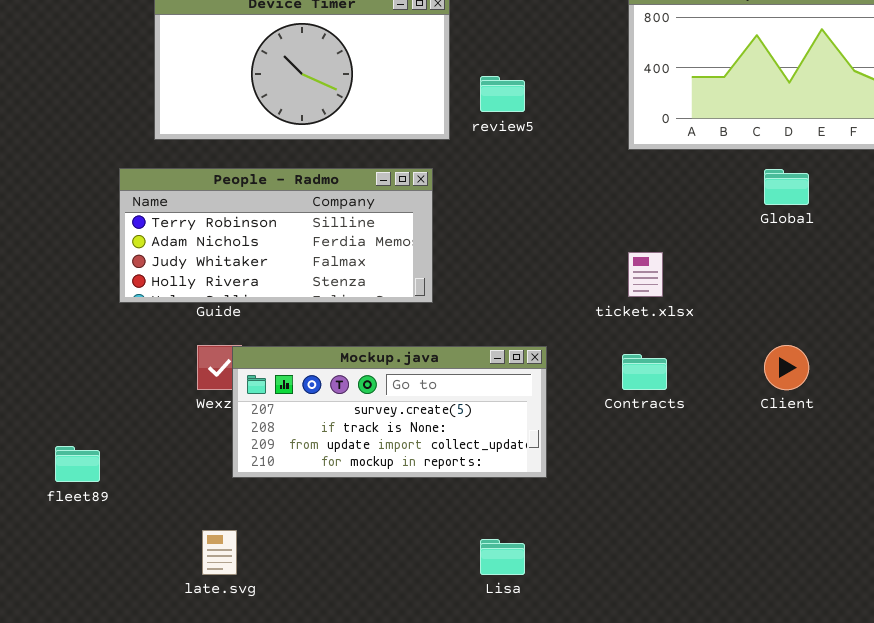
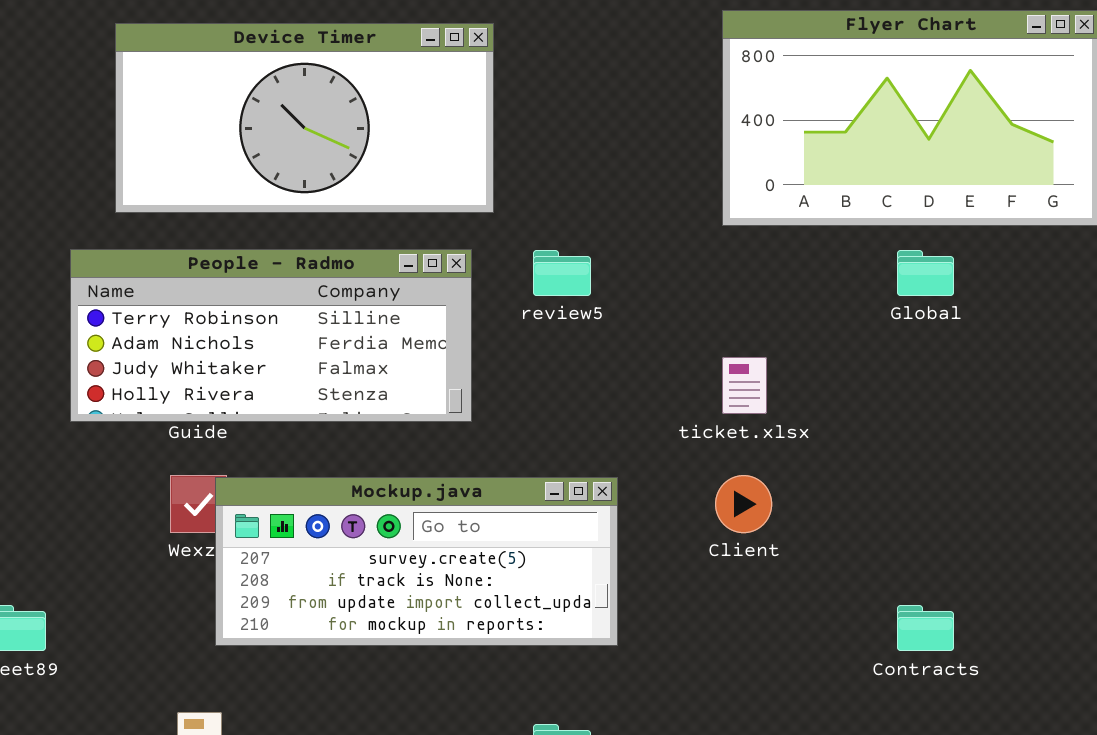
review5: [480,76,525,112] -> [533,250,591,296], moved
Client: [764,345,809,390] -> [715,475,772,533], moved
Contracts: [622,354,667,390] -> [897,605,954,651], moved

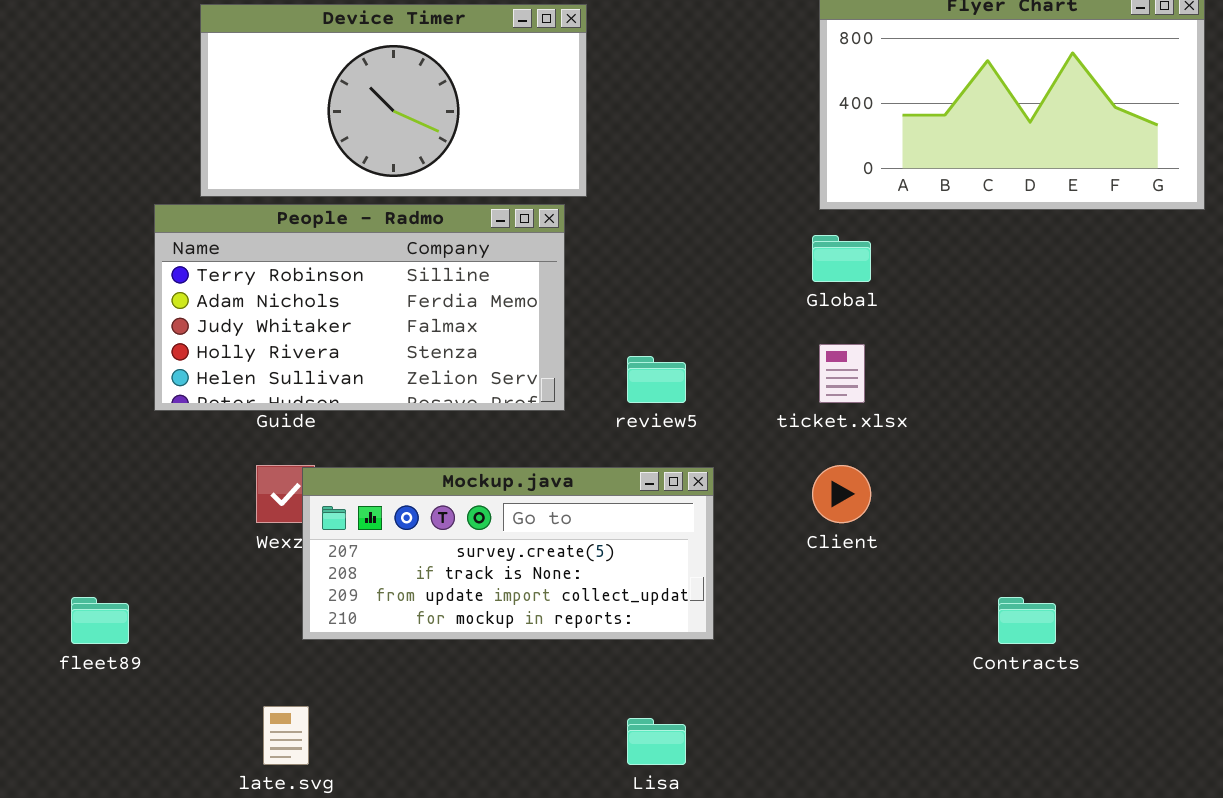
People - Radmo: [70,249,472,422] -> [154,204,565,411], resized
review5: [533,250,591,296] -> [627,356,686,403], moved
Global: [897,250,954,296] -> [812,235,871,282], moved

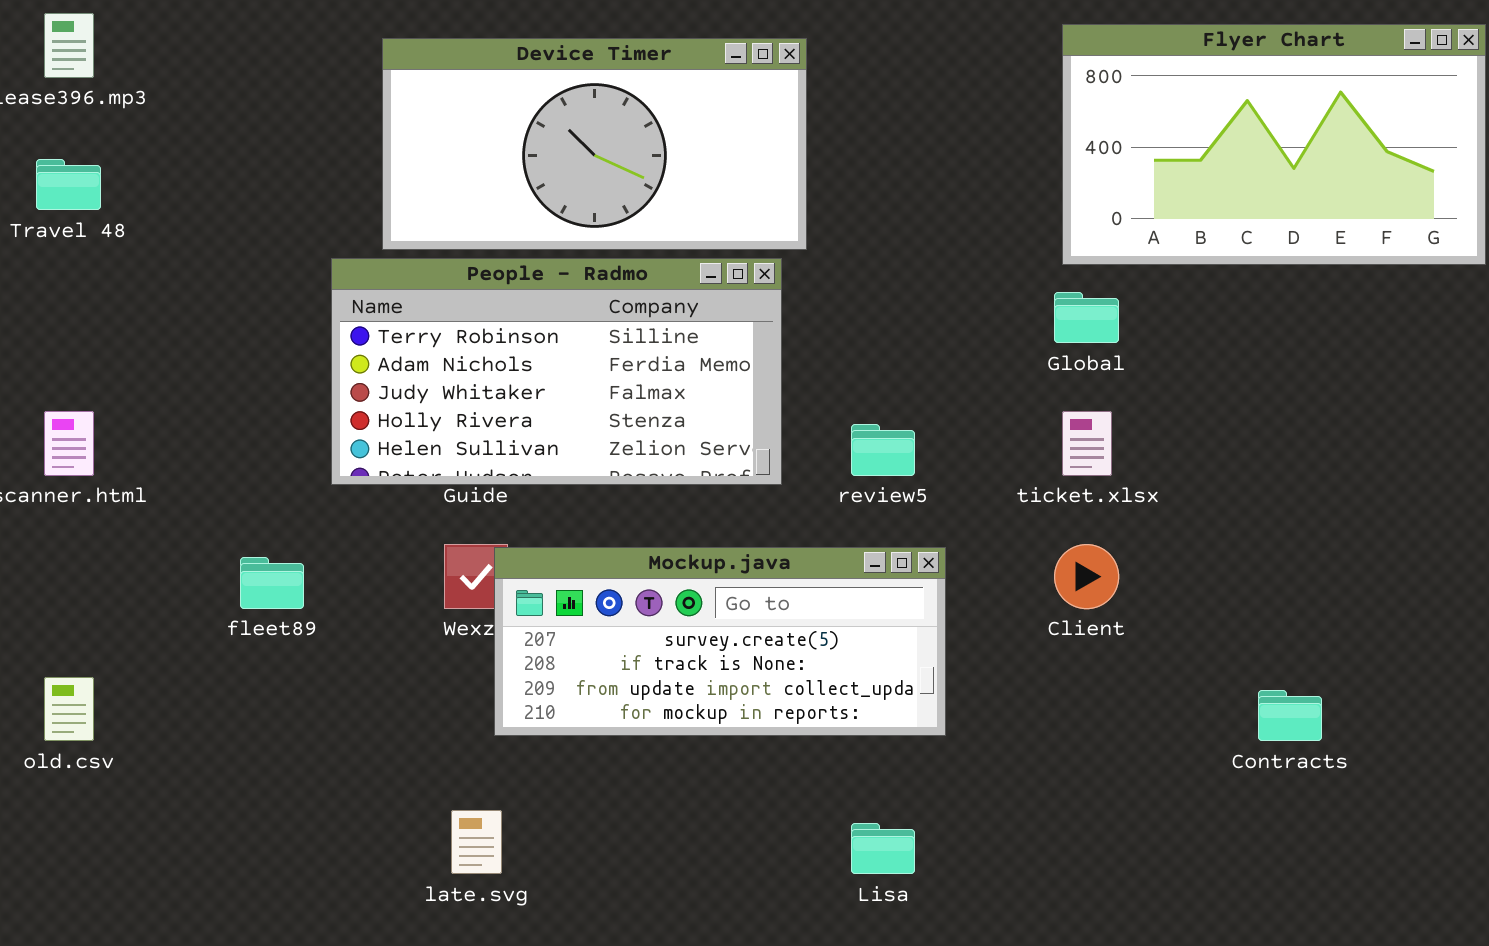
fleet89: [71,597,129,644] -> [240,557,304,609], moved

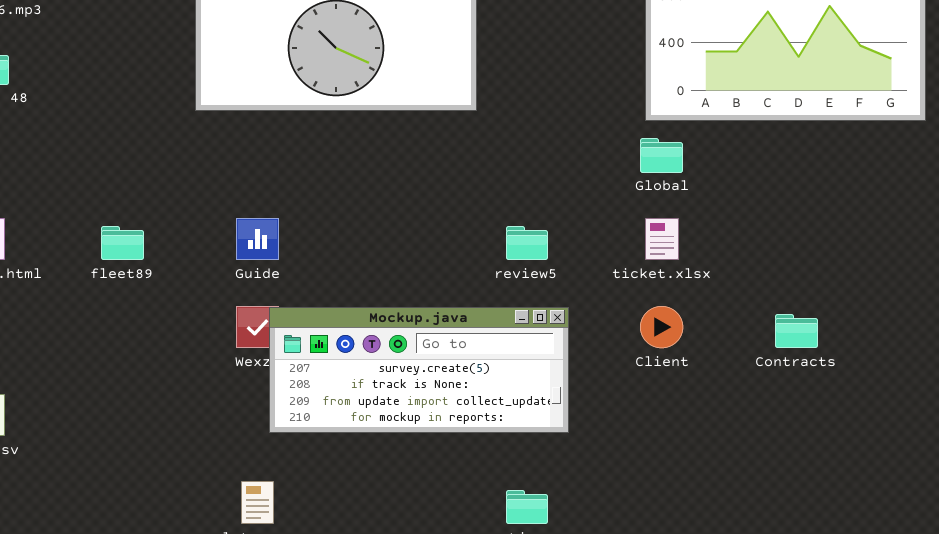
People - Radmo: [331,258,782,485] -> none, closed
fleet89: [240,557,304,609] -> [101,226,144,260], moved
Contracts: [1258,690,1322,741] -> [775,314,818,348], moved

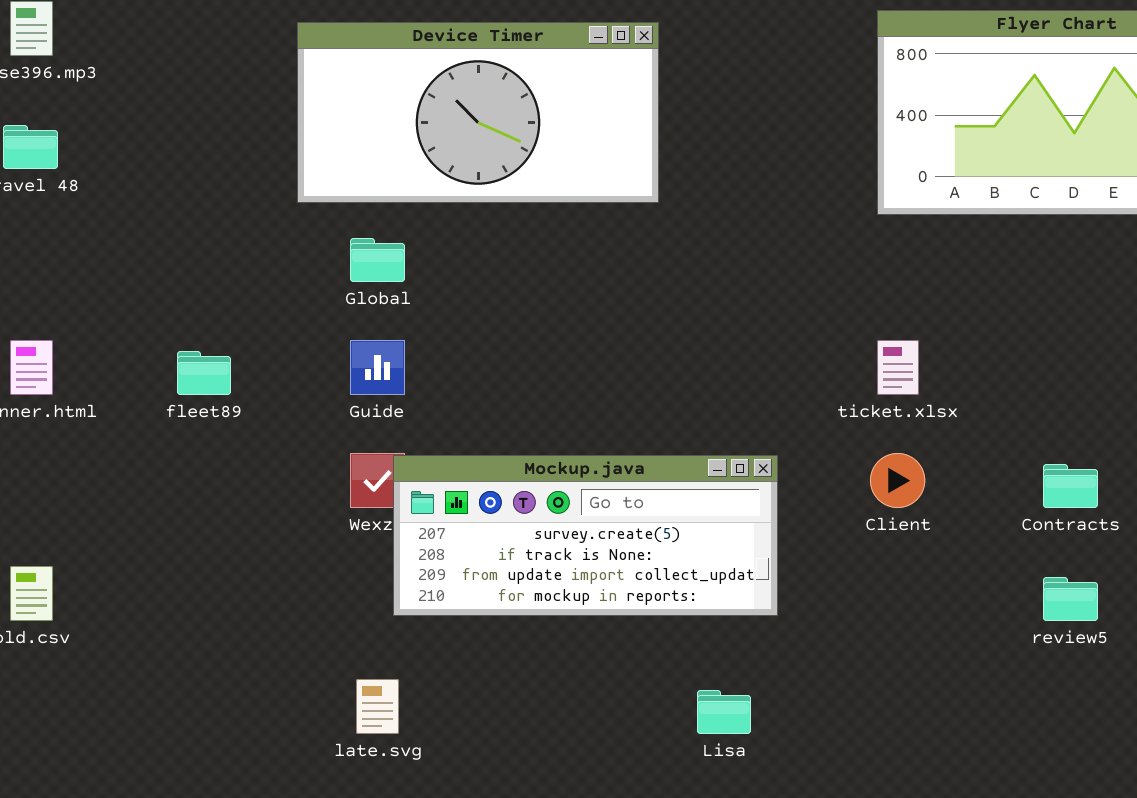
Global: [640,138,683,173] -> [350,238,405,282], moved
review5: [506,226,548,260] -> [1043,577,1098,621], moved

